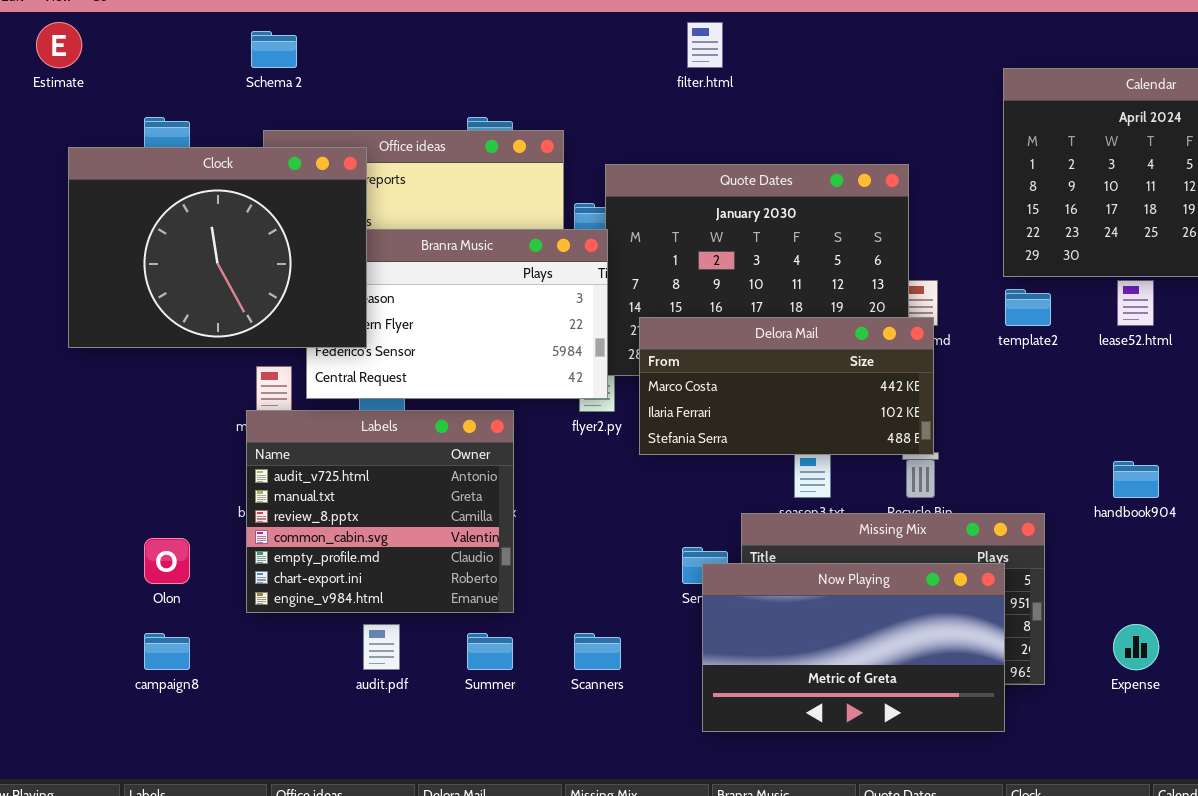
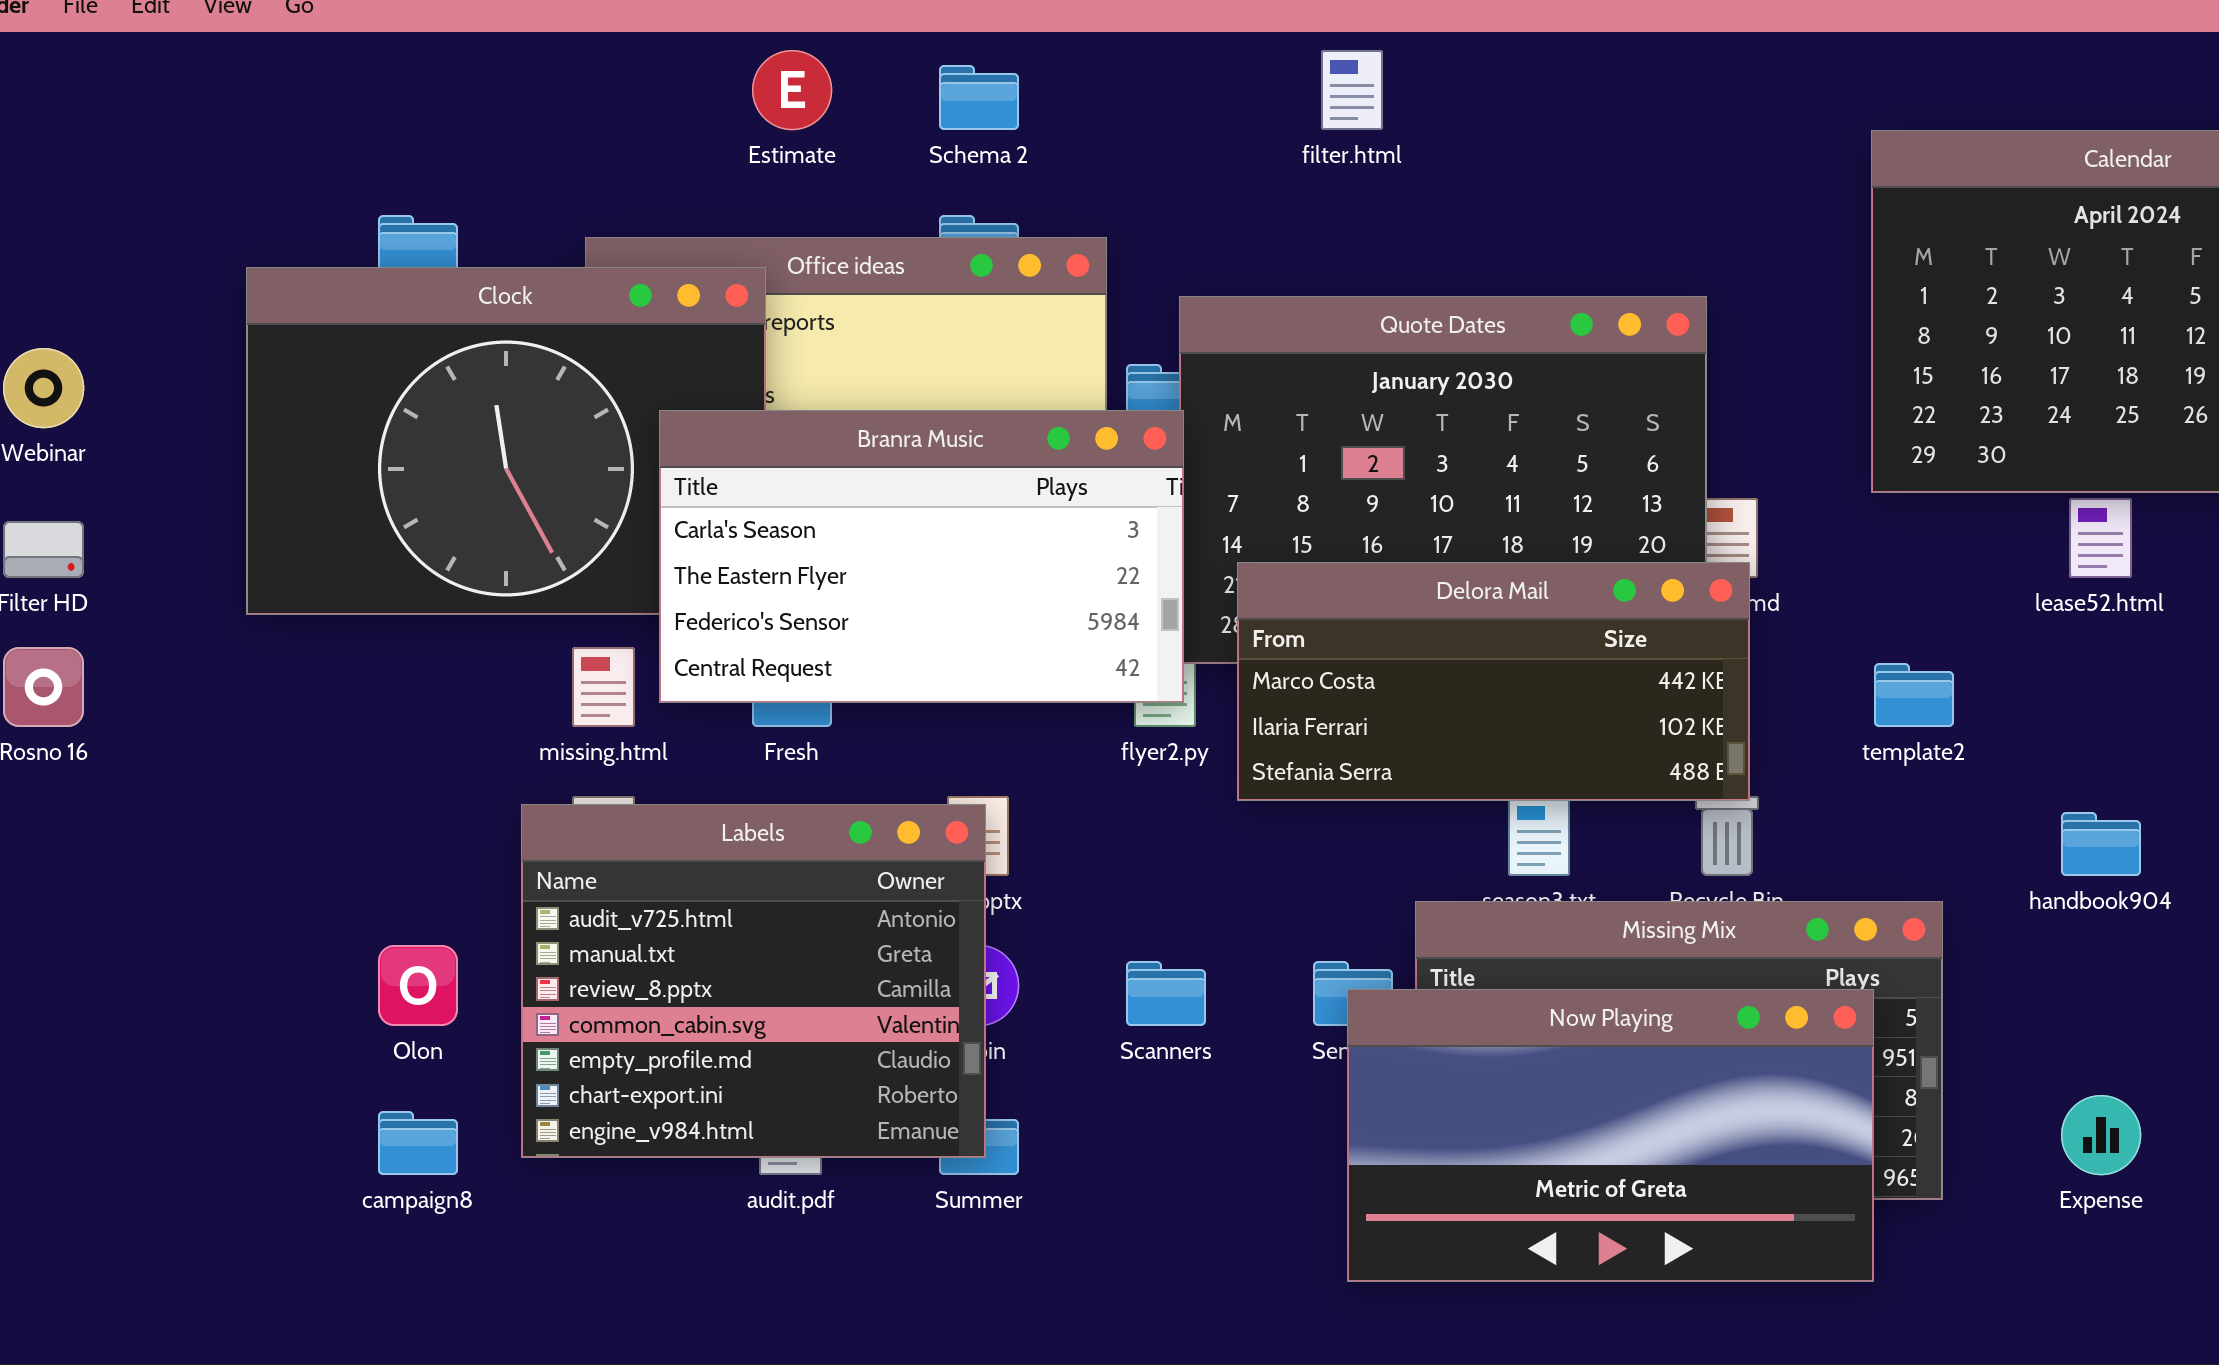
Estimate: [36,22,82,68] -> [752,50,832,130], moved
Schema 2: [251,31,297,68] -> [939,65,1019,130], moved
Branra Music: [306,229,608,399] -> [659,410,1184,703], raised
template2: [1005,289,1051,326] -> [1874,663,1954,727], moved
Labels: [246,410,514,613] -> [521,804,986,1158], moved
Scanners: [574,633,621,670] -> [1126,961,1206,1026], moved

